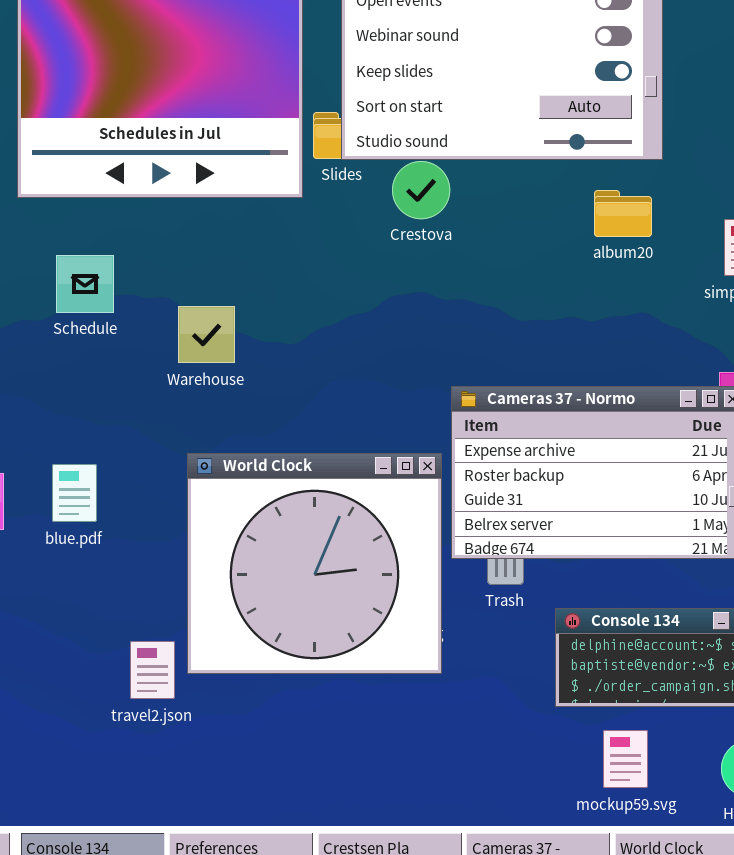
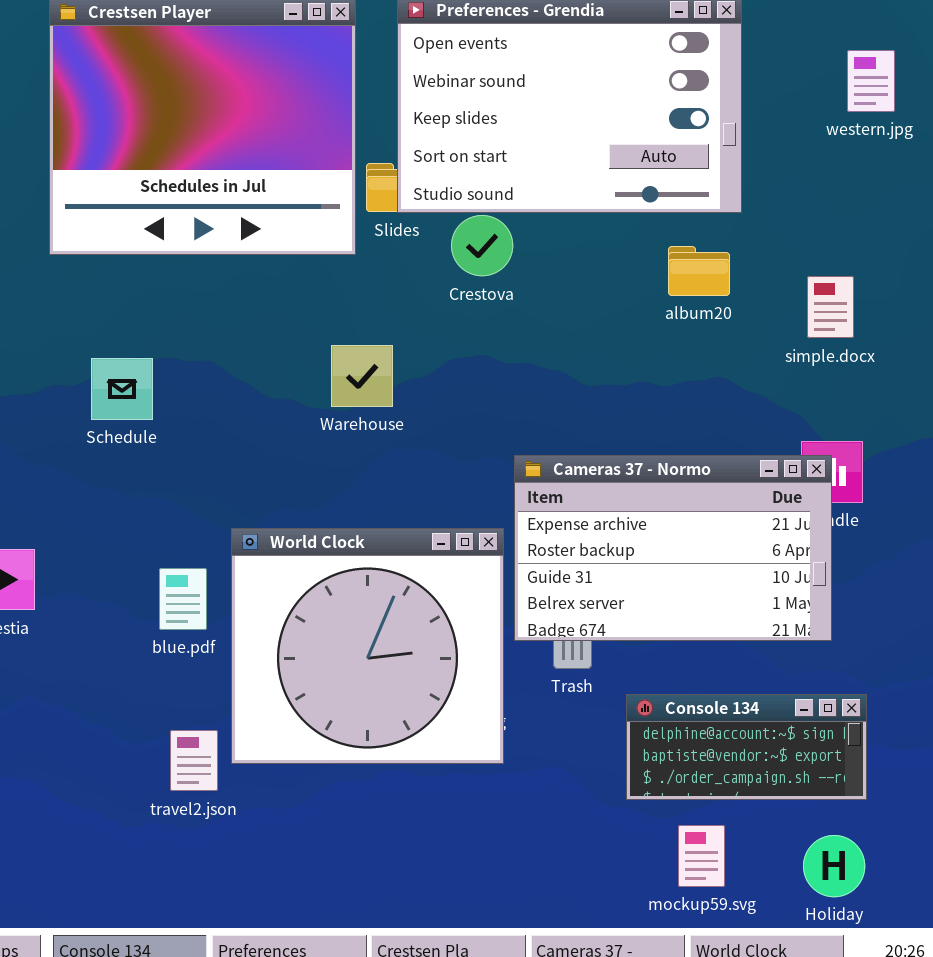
Schedule: [56,255,114,313] -> [91,358,153,420], moved
Warehouse: [178,306,235,363] -> [331,345,393,407], moved
blue.pdf: [52,464,97,522] -> [159,568,207,630], moved

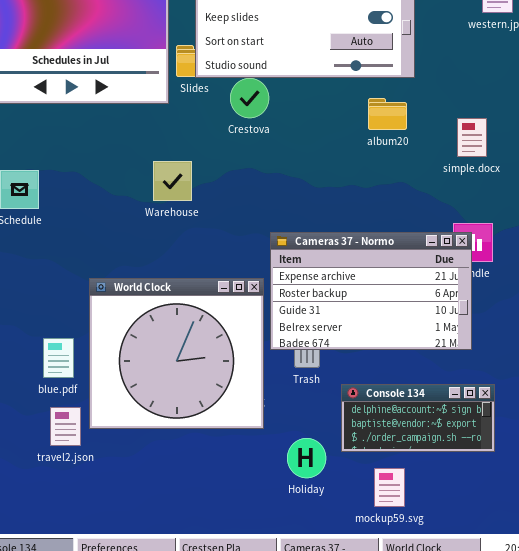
blue.pdf: [159,568,207,630] -> [43,338,74,378], moved
Holiday: [803,835,865,897] -> [287,438,326,478], moved

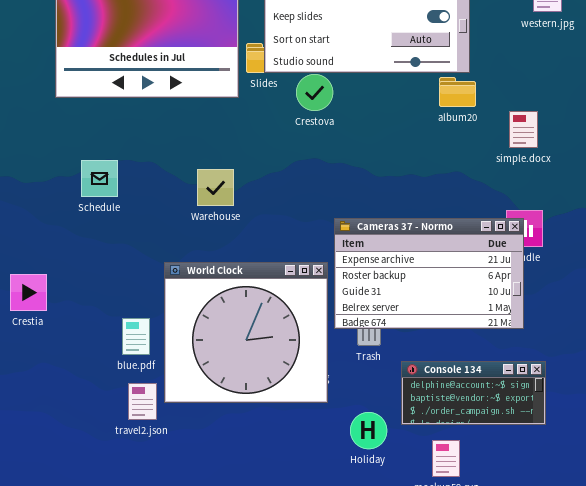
album20: [368,98,407,130] -> [439,77,476,107], moved
Warehouse: [153,161,192,201] -> [197,169,234,206], moved

